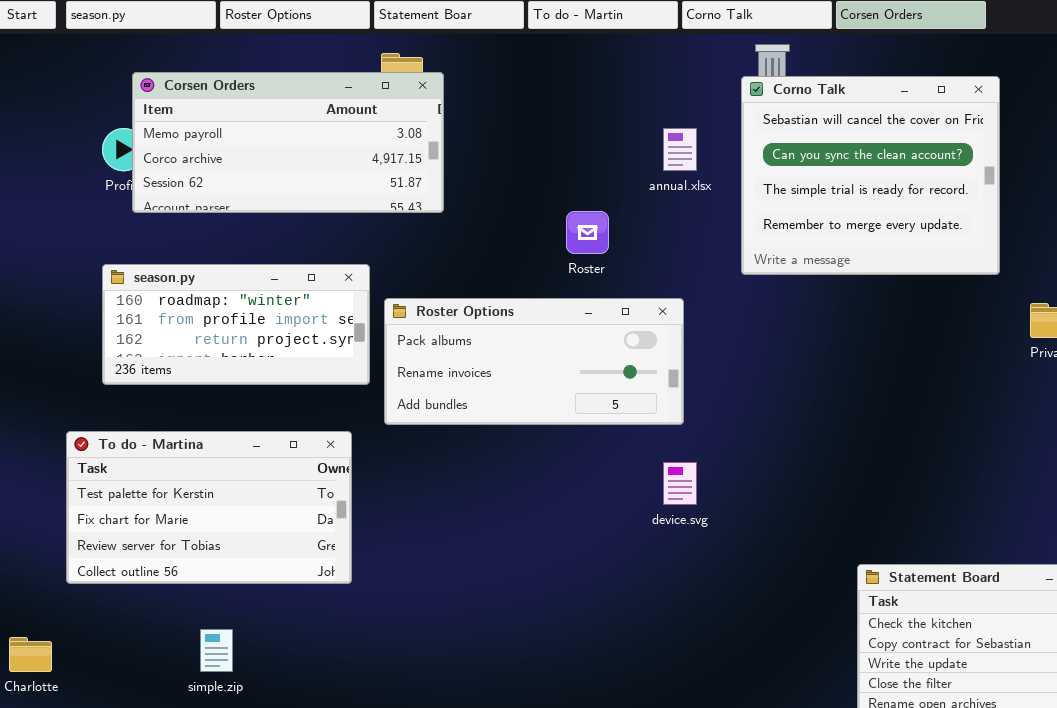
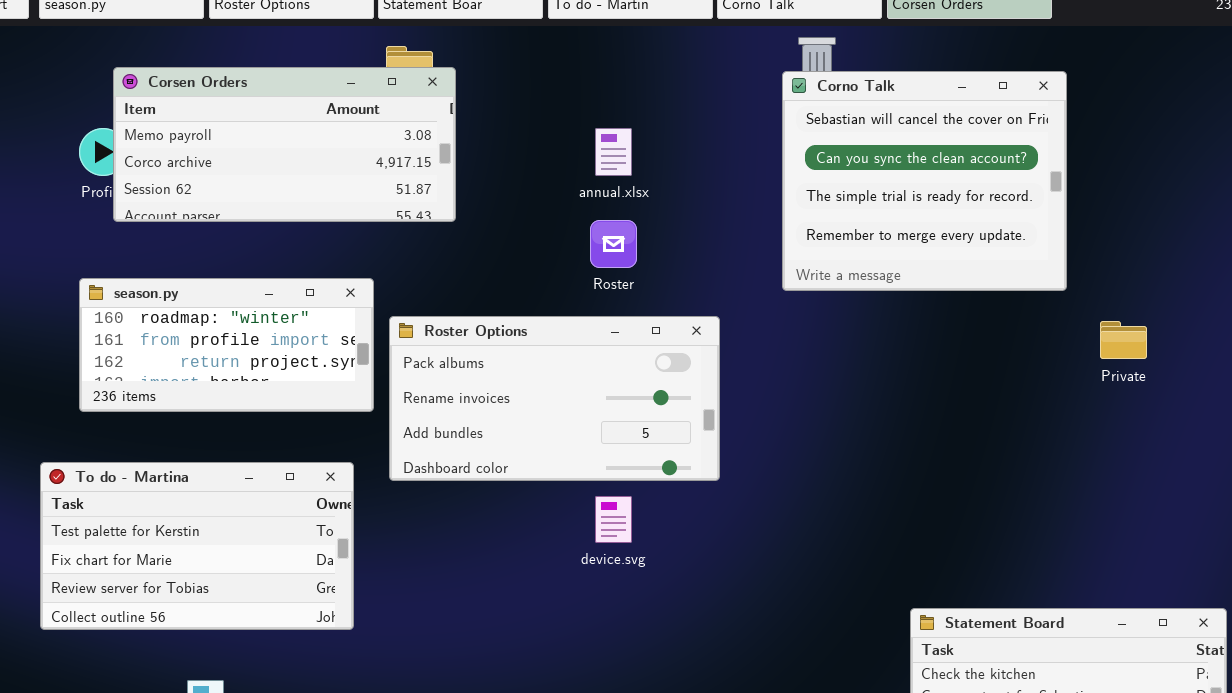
annual.xlsx: [663,128,697,171] -> [595,128,632,176], moved
Roster Options: [384,298,684,425] -> [389,316,720,481], resized
device.svg: [663,462,697,505] -> [595,496,632,543], moved

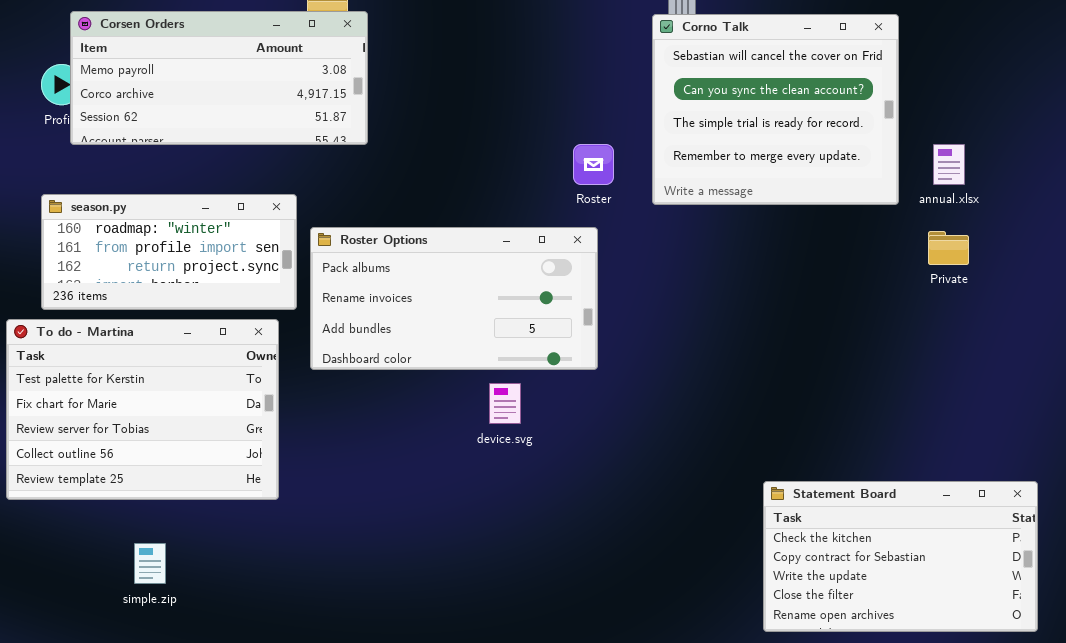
annual.xlsx: [595,128,632,176] -> [933,144,965,185], moved
Roster: [590,220,637,268] -> [573,144,614,185], moved
To do - Martina: [40,462,354,630] -> [6,319,279,500], resized

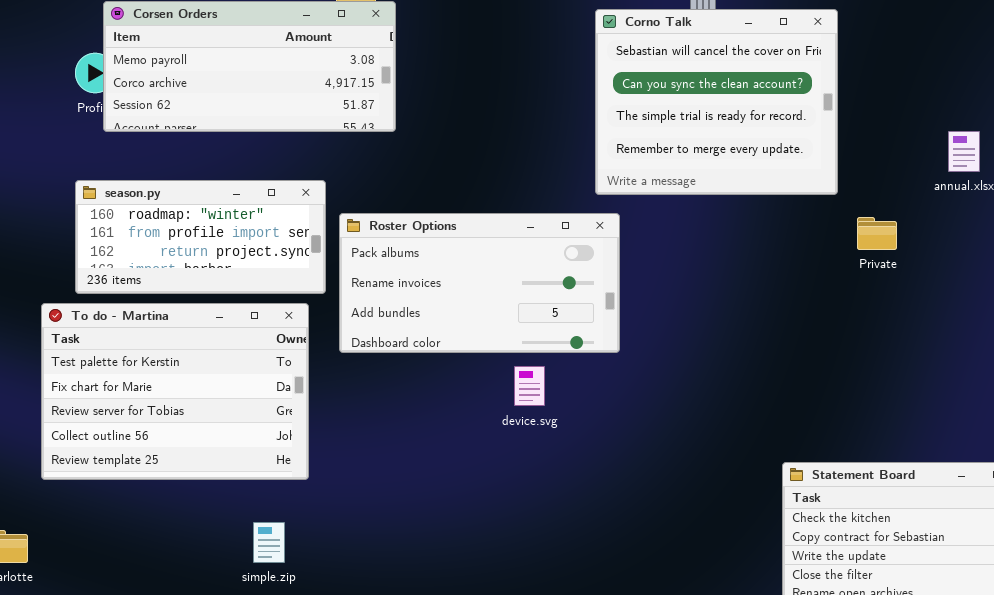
Corno Talk: [652,14,899,205] -> [595,9,838,195], moved
Private: [928,231,969,265] -> [857,217,897,250], moved
simple.zip: [134,543,166,584] -> [253,522,285,563], moved

